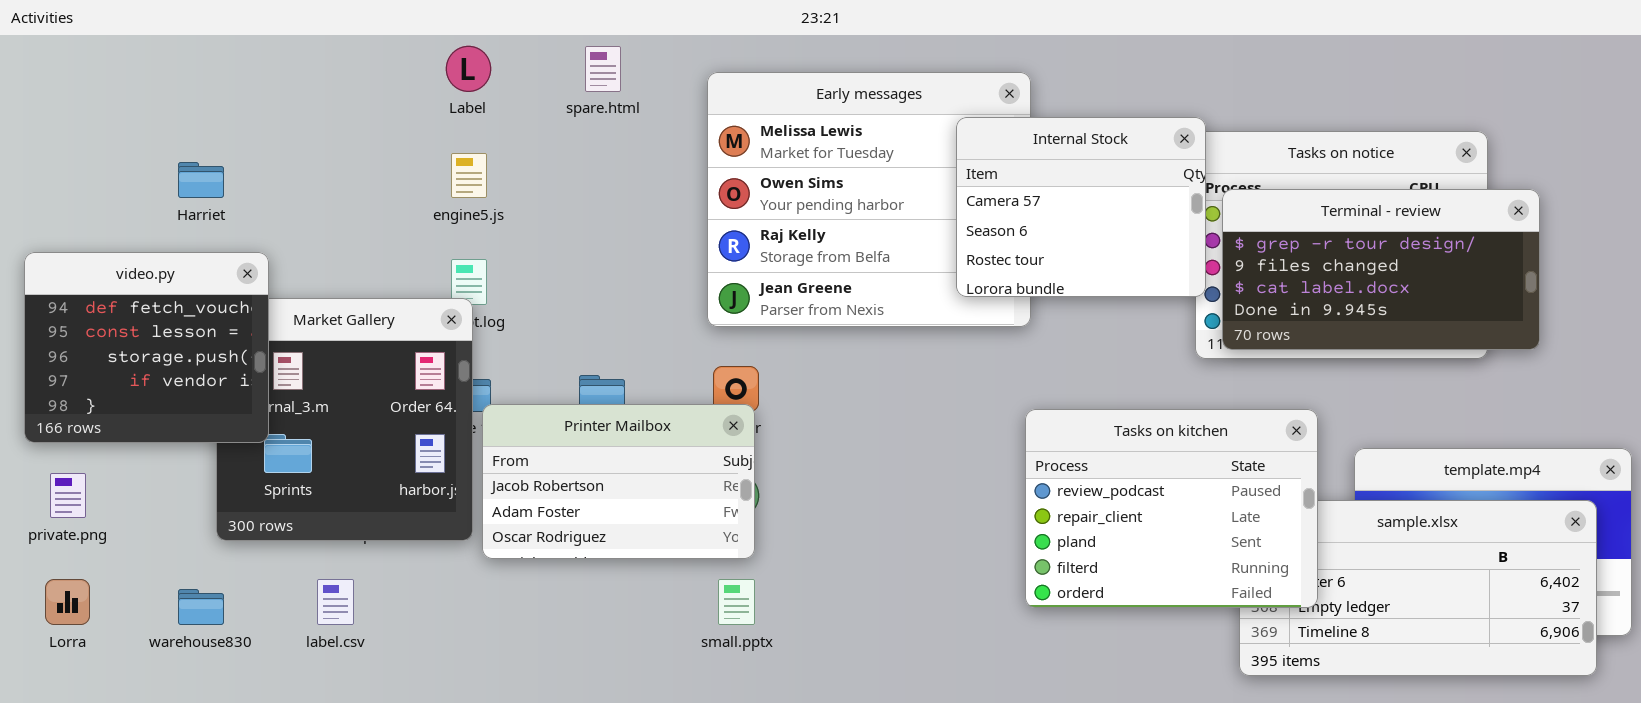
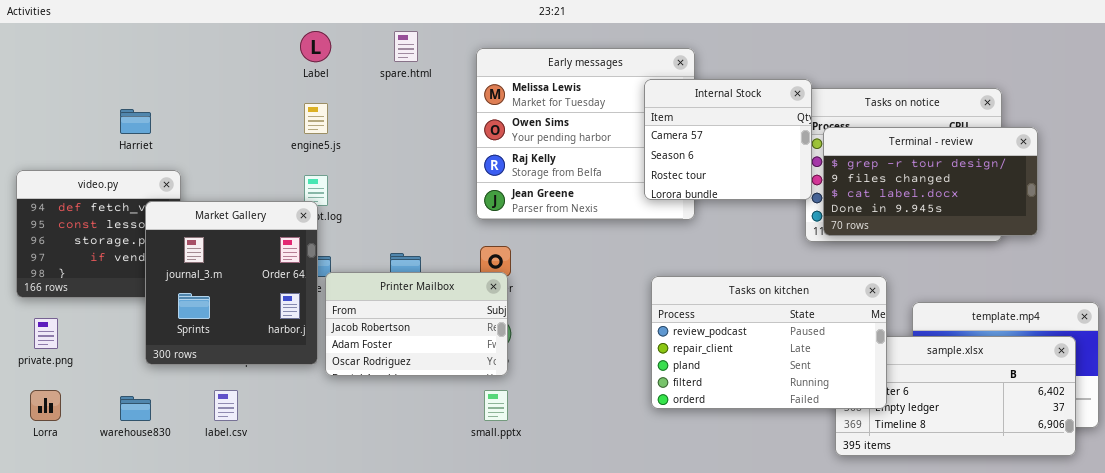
Market Gallery: [216,298,473,541] -> [145,201,318,365], raised
Tasks on kitchen: [1025,409,1318,608] -> [651,276,887,409], resized

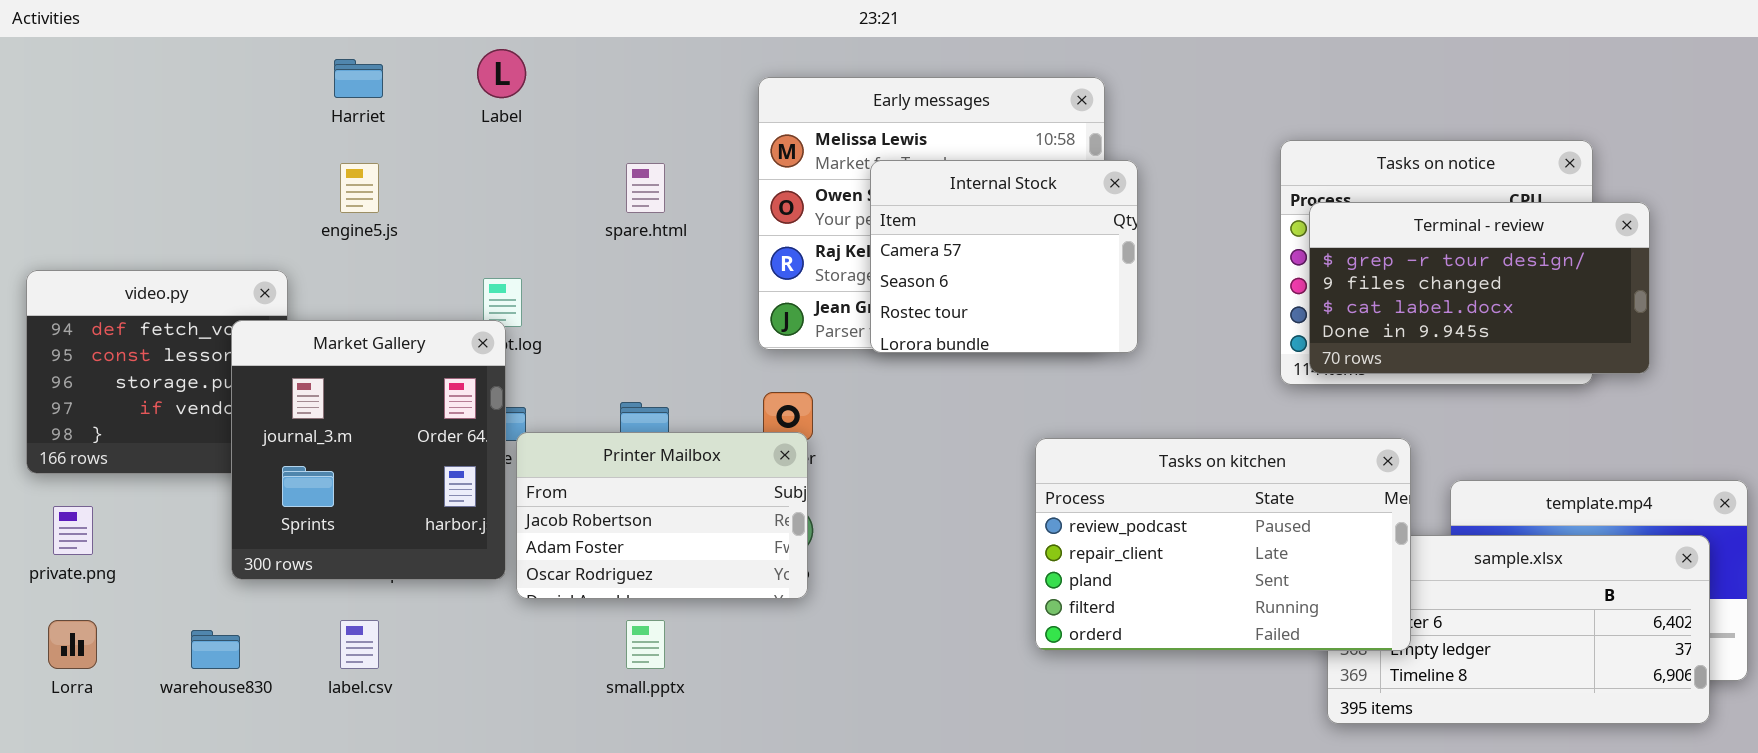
spare.html: [394,31,418,62] -> [626,163,665,213], moved
Internal Stock: [644,79,812,200] -> [870,160,1138,353], moved
engine5.js: [304,103,328,134] -> [340,163,379,213], moved
Harriet: [120,109,151,134] -> [334,59,383,98], moved
small.pptx: [484,390,508,421] -> [626,620,665,669], moved

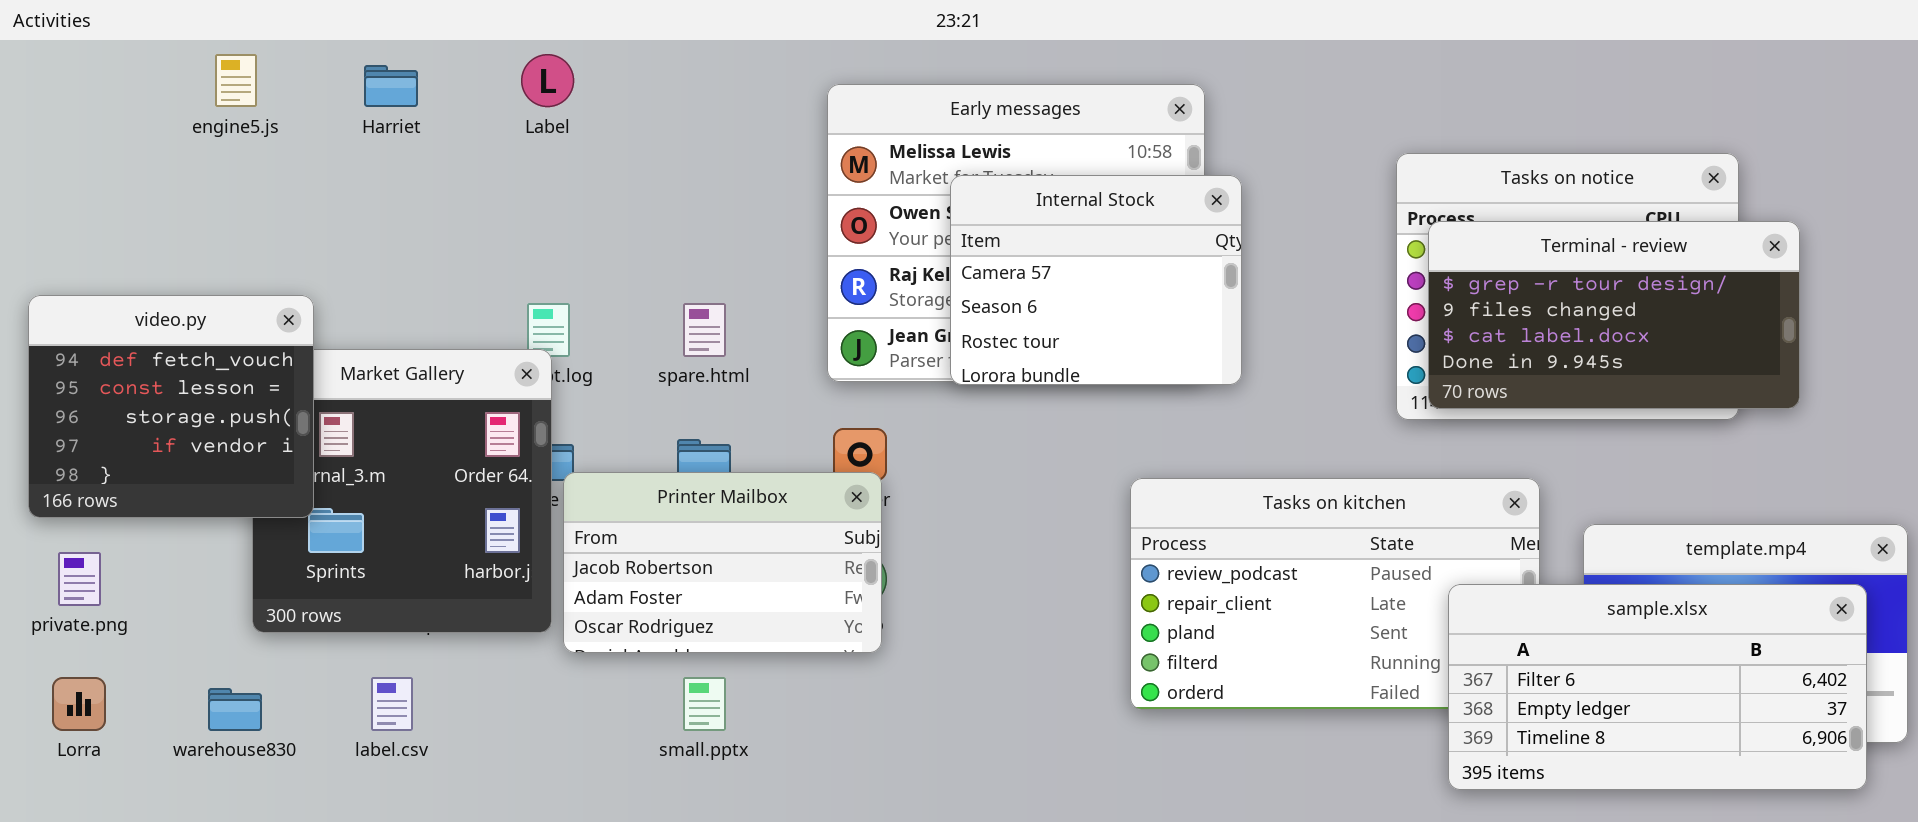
engine5.js: [340,163,379,213] -> [215,54,257,107], moved
spare.html: [626,163,665,213] -> [683,303,726,357], moved
video.py: [26,270,288,474] -> [28,295,314,518], raised
sample.xlsx: [1327,535,1710,724] -> [1448,584,1867,790], raised

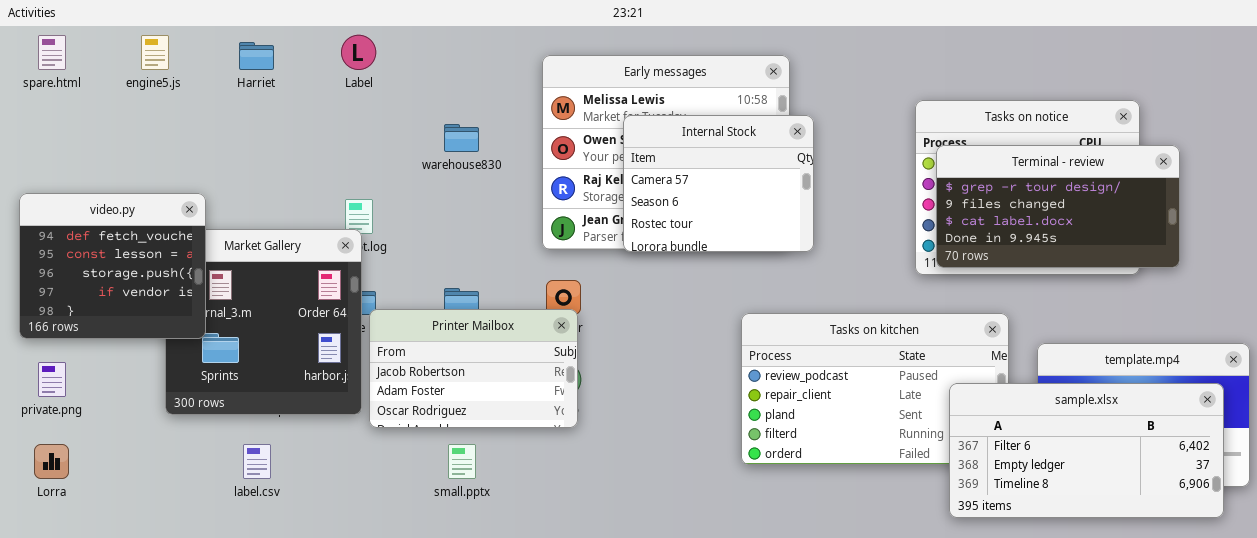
spare.html: [683,303,726,357] -> [38,35,66,70], moved
warehouse830: [208,688,262,731] -> [444,124,479,152], moved

